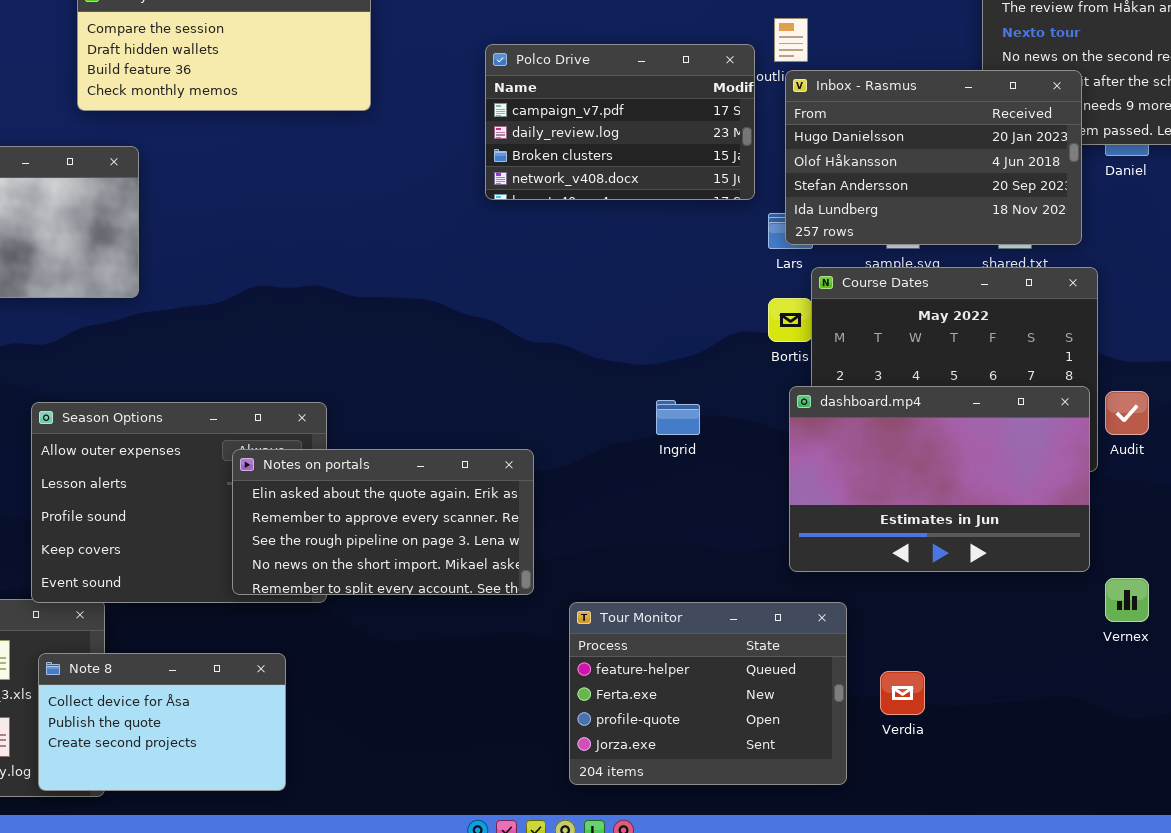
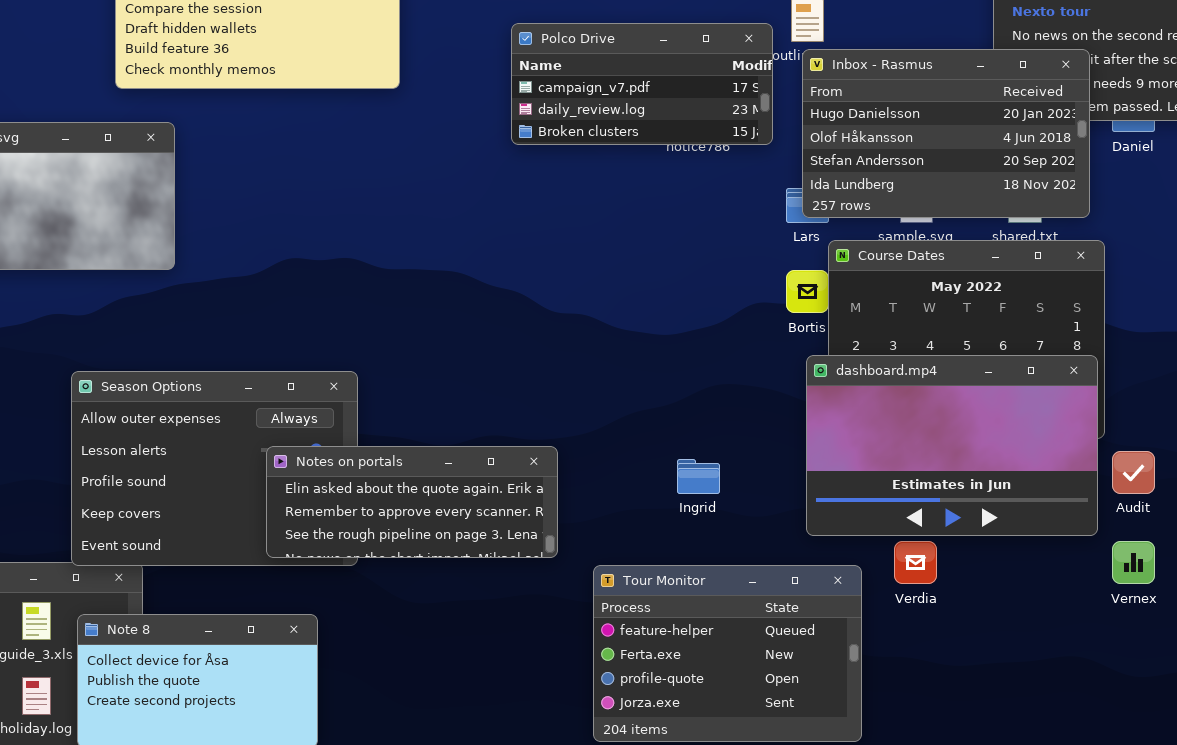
Polco Drive: [485,44,755,200] -> [511,23,773,145], resized
Audit: [1105,391,1149,435] -> [1112,451,1155,494], moved
Ingrid: [656,400,700,435] -> [677,459,720,494], moved
Notes on portals: [232,449,534,595] -> [266,446,558,558], resized
Verdia: [880,671,925,715] -> [894,541,937,584], moved

